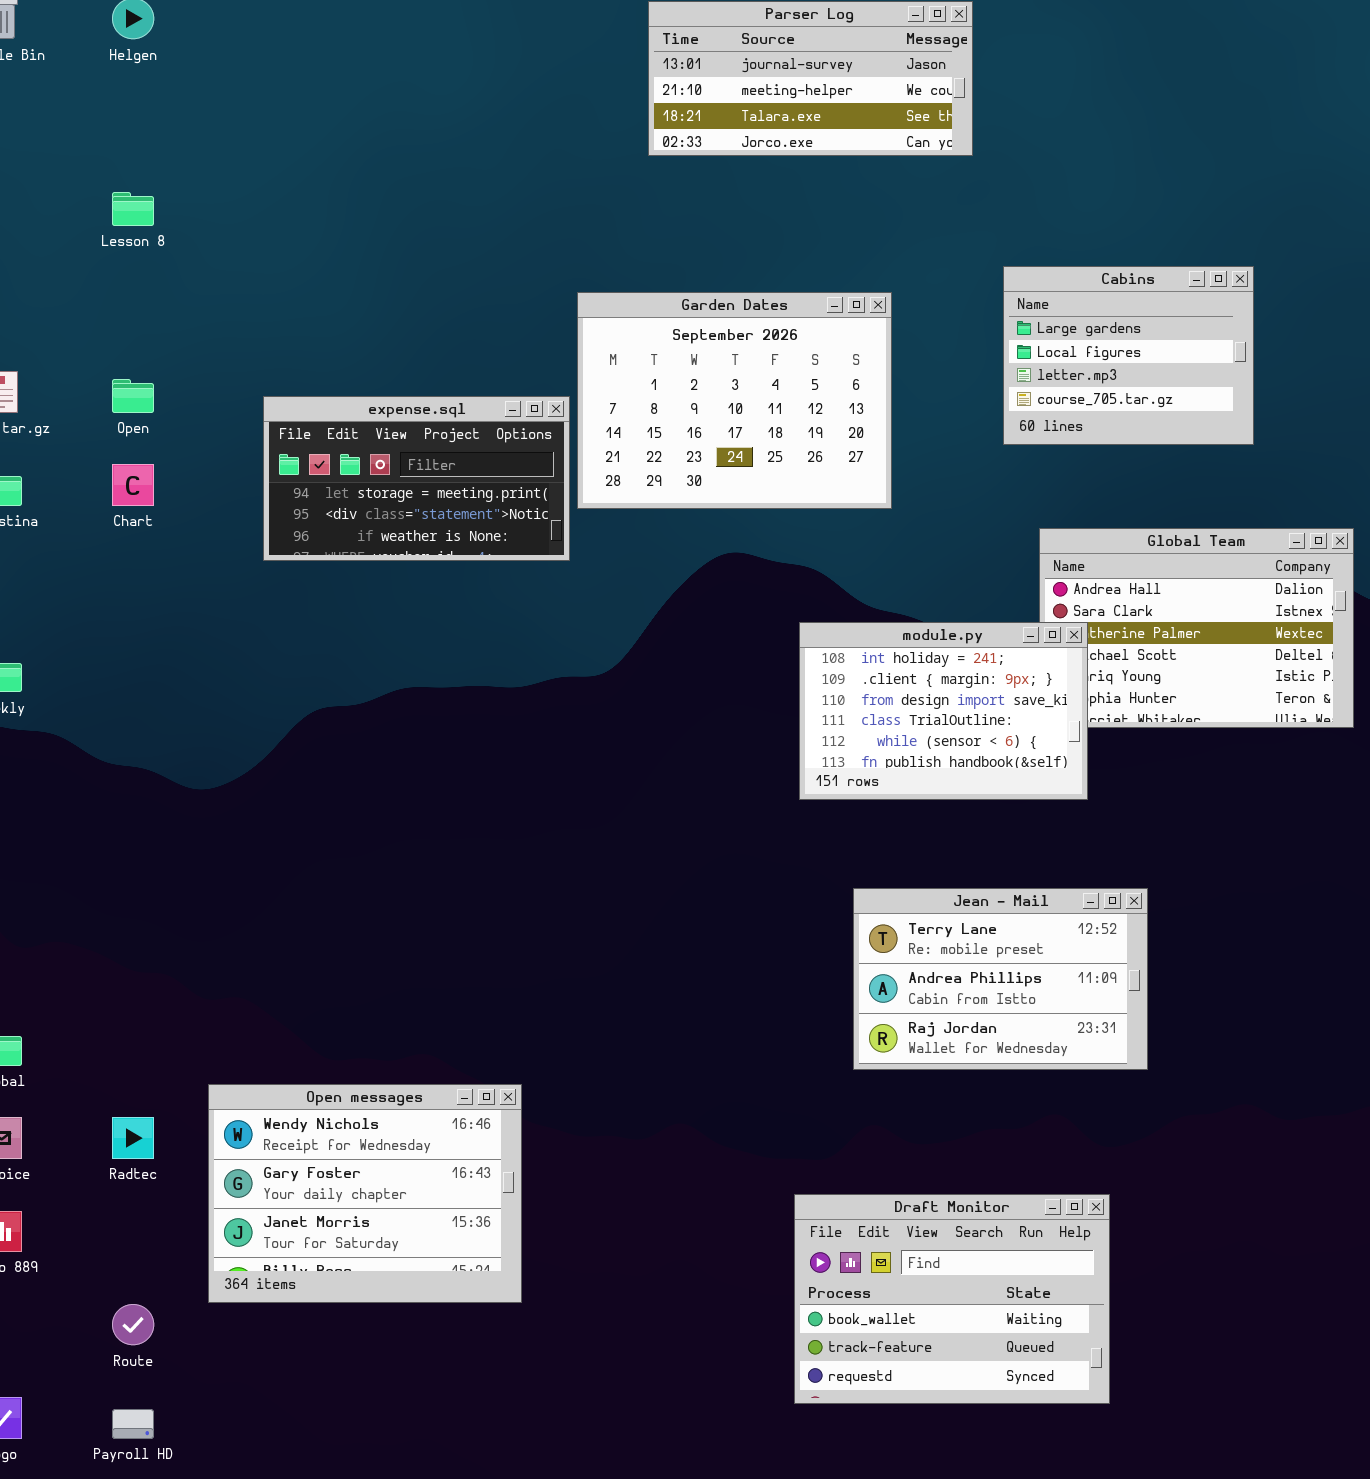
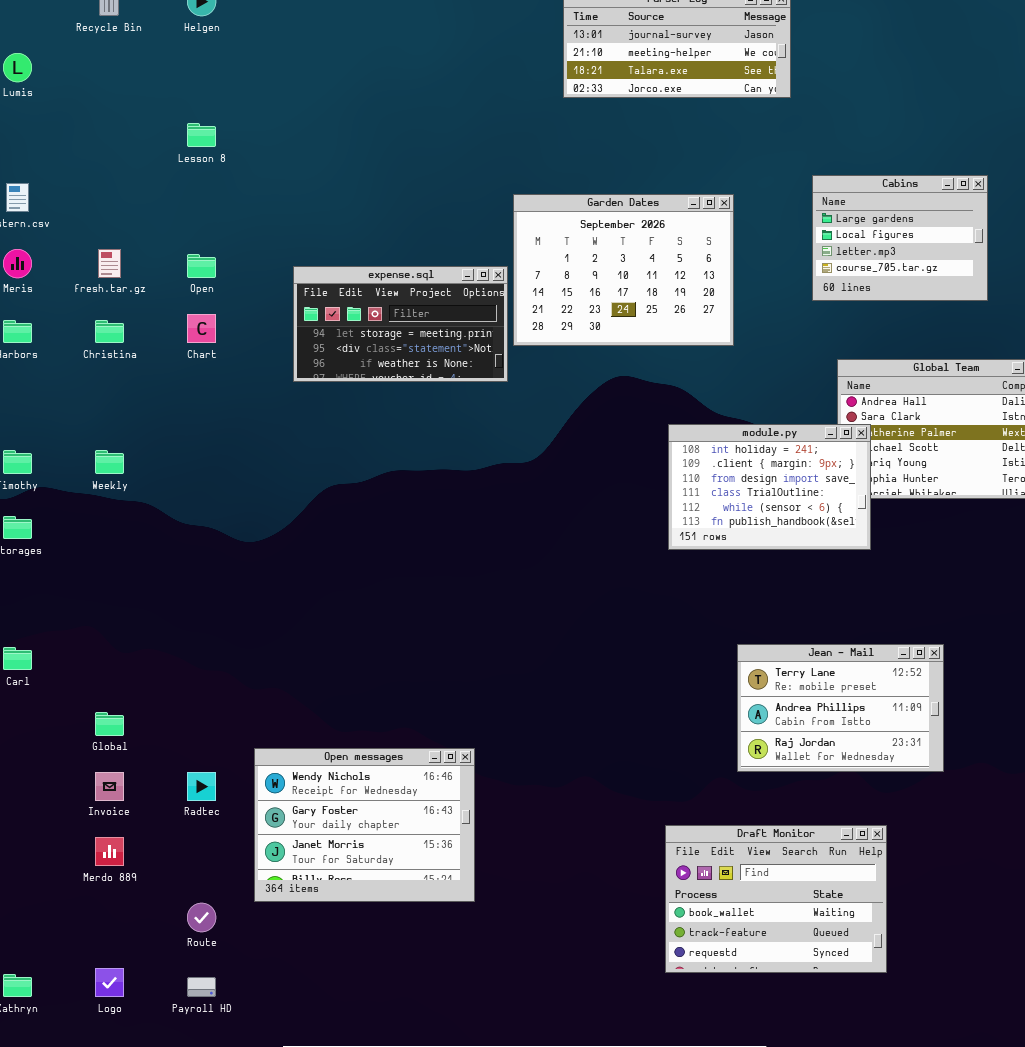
Jean - Mail: [853,888,1148,1070] -> [737,644,944,772], moved

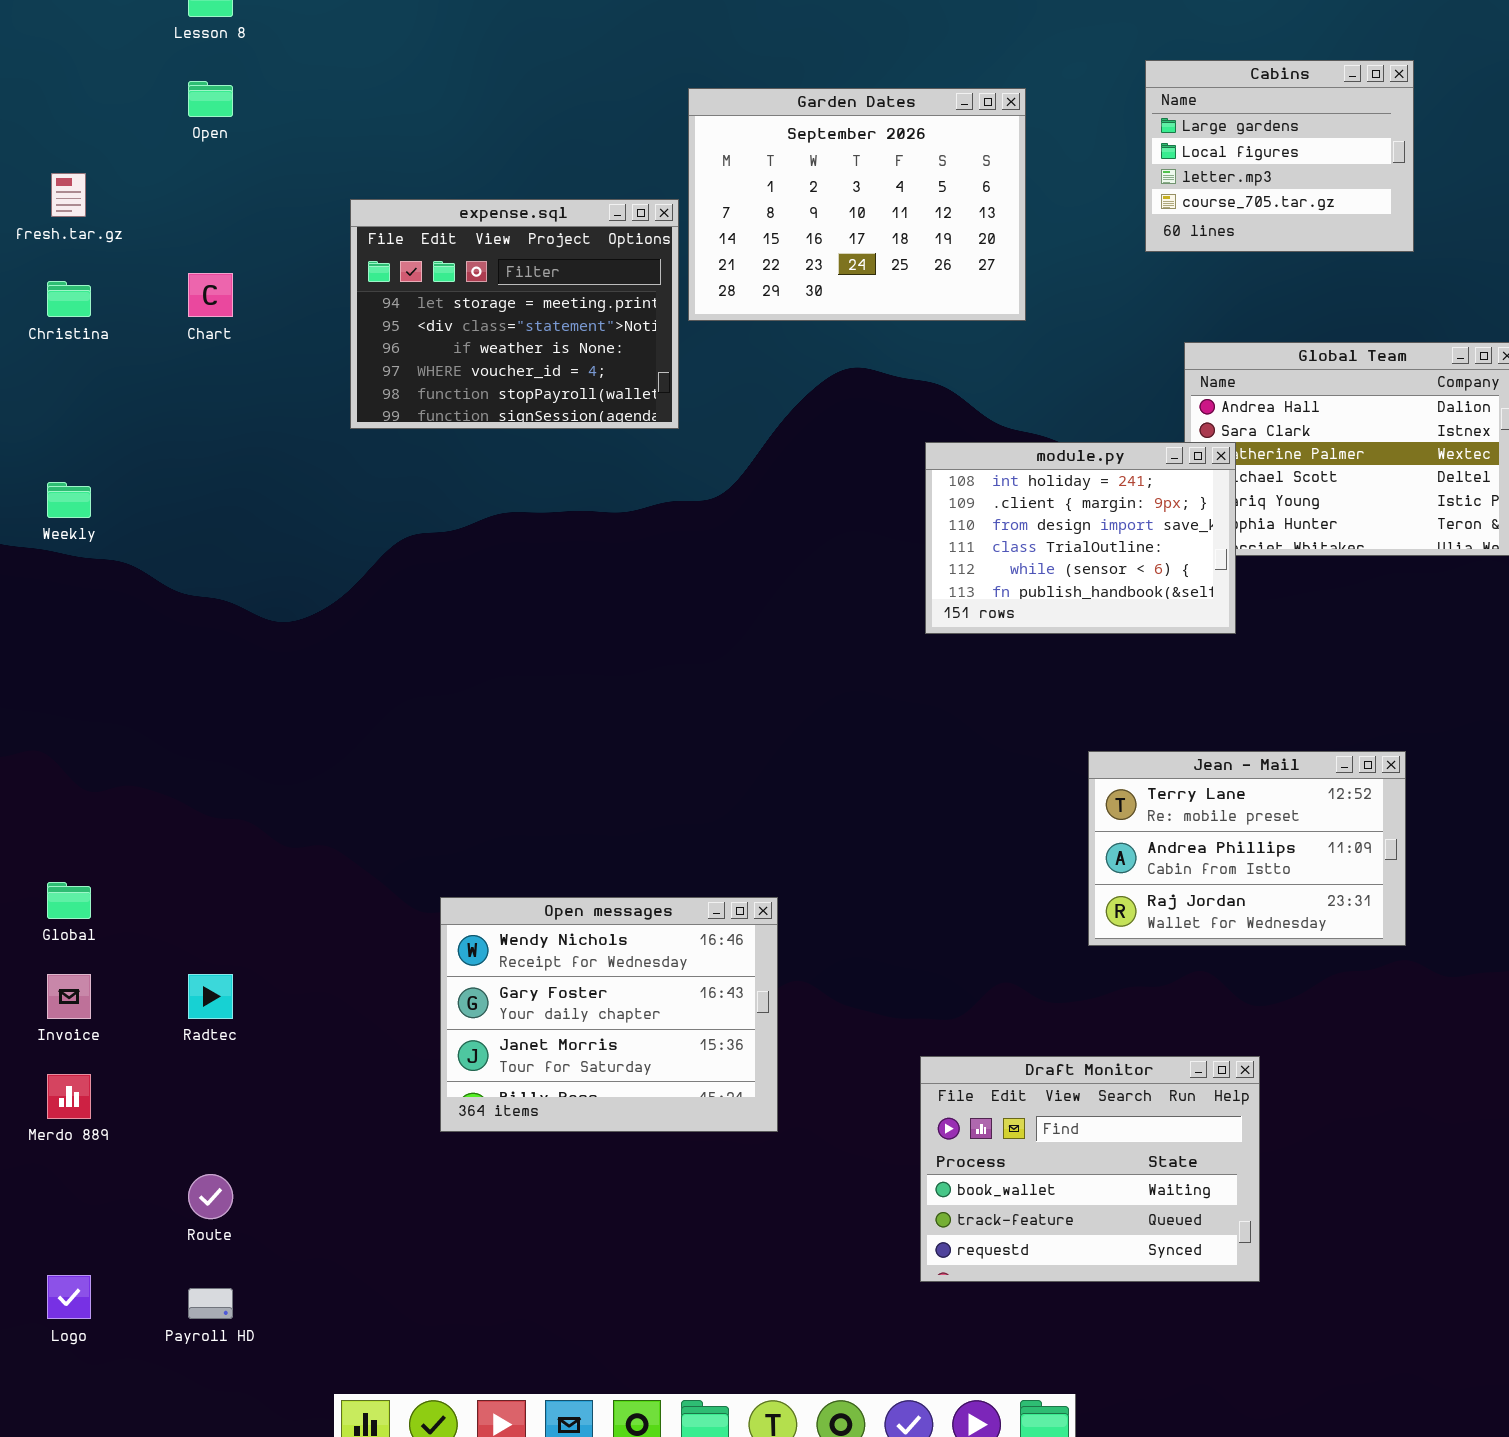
Open: [187,254,216,278] -> [188,81,233,117], moved
expense.sql: [293,266,508,382] -> [350,199,679,429], resized
Jean - Mail: [737,644,944,772] -> [1088,751,1406,946], moved
Open messages: [254,748,475,902] -> [440,897,778,1132], moved

